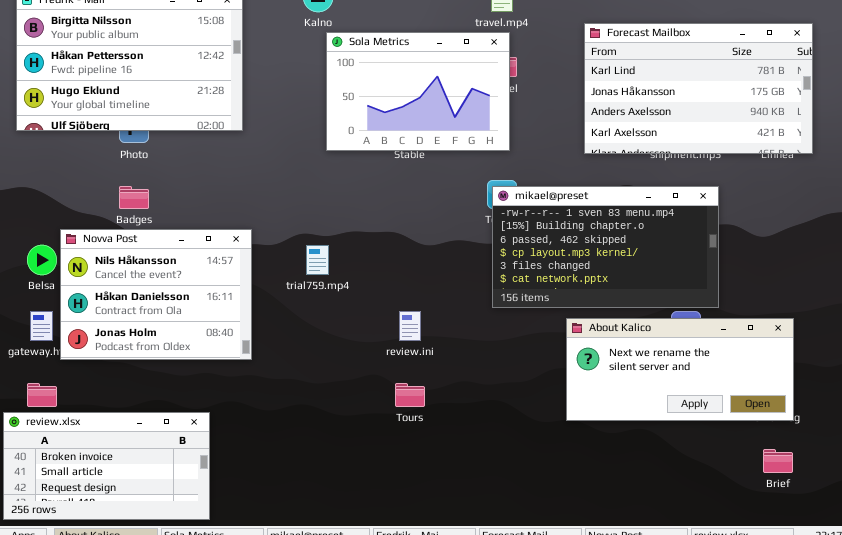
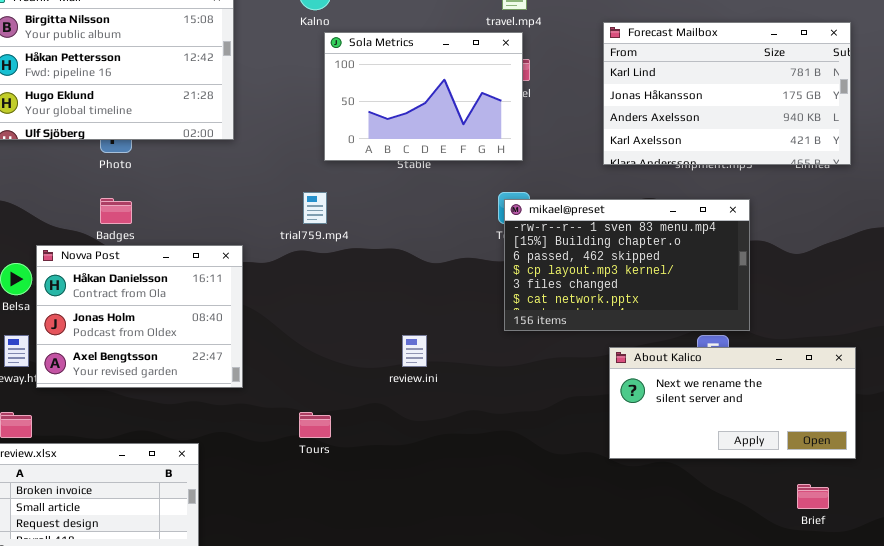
Novva Post: [60,229,252,360] -> [36,245,243,388], scrolled down 1 row
trial759.mp4: [306,245,329,275] -> [303,192,327,224], moved
About Kalico: [566,318,794,421] -> [609,347,856,459], moved
Tours: [395,383,425,407] -> [299,412,331,438], moved

